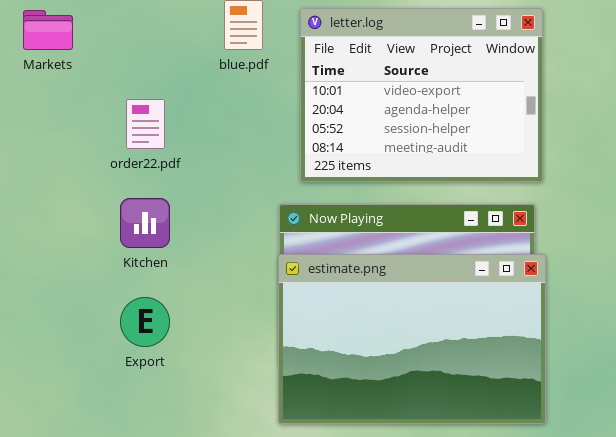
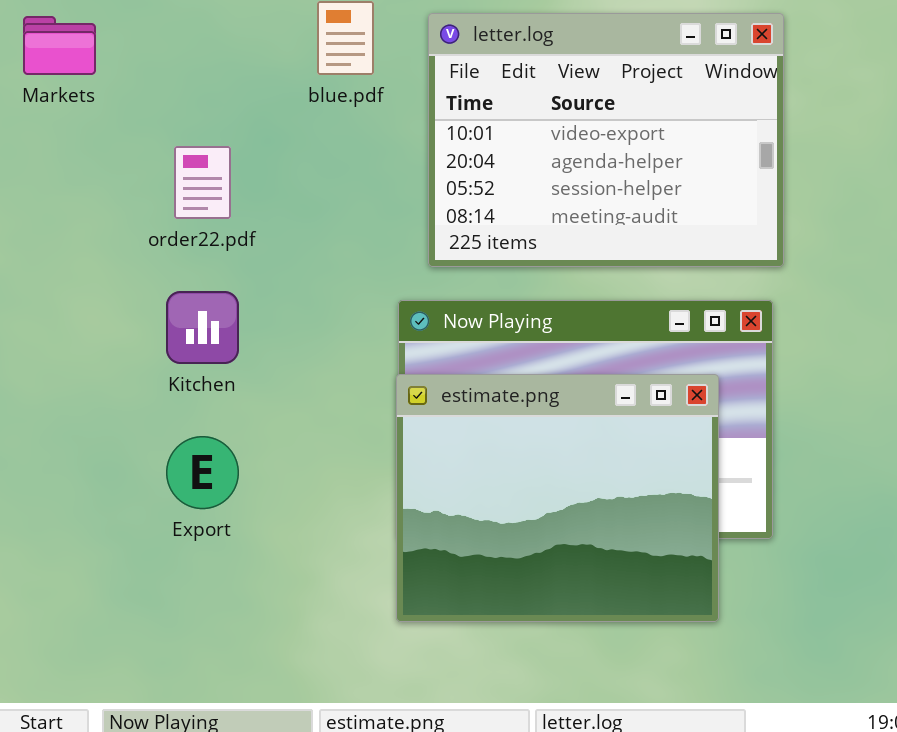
estimate.png: [278,254,546,424] -> [396,374,719,622], resized

